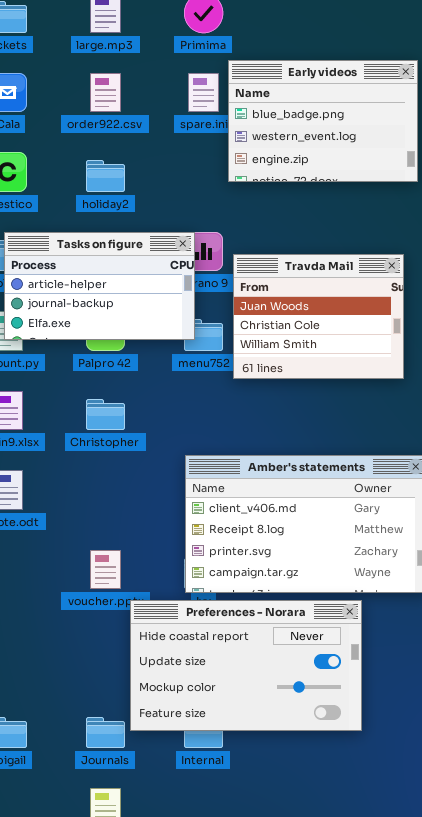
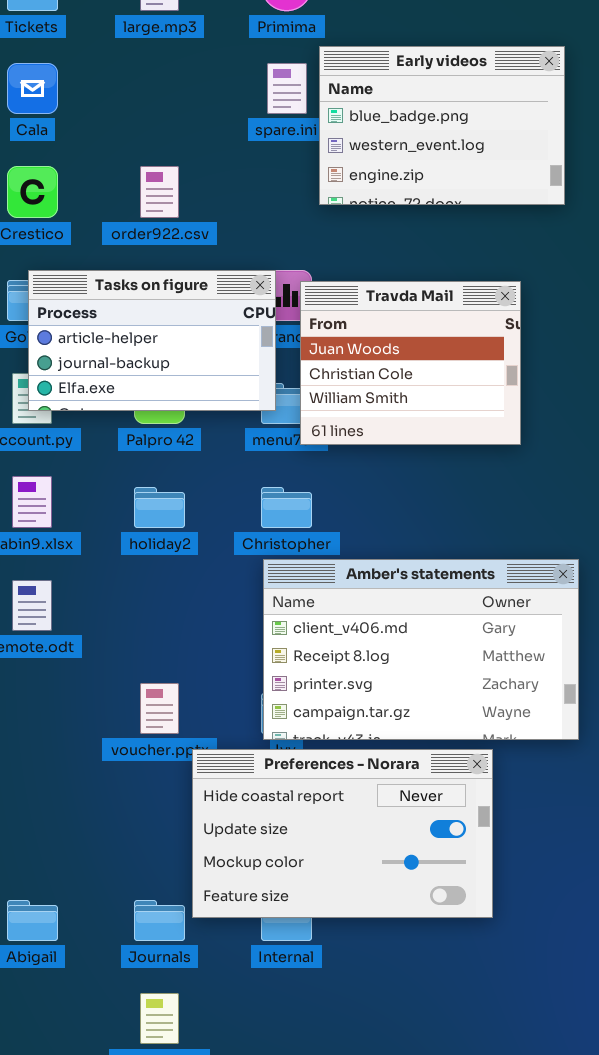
order922.csv: [90,73,121,112] -> [140,166,179,218], moved
holiday2: [86,160,125,192] -> [134,487,185,528], moved
Travda Mail: [233,254,404,379] -> [300,281,521,445], moved
Christopher: [86,399,125,430] -> [261,487,312,528], moved

